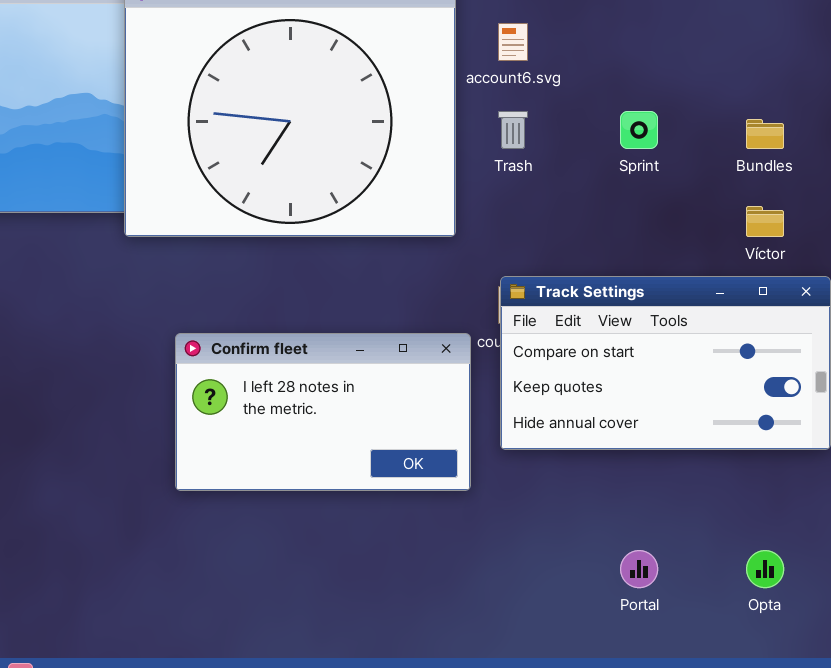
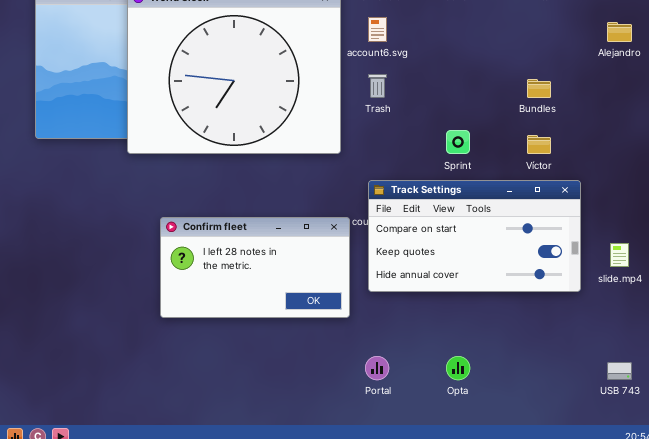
Sprint: [620,111,658,149] -> [446,130,470,154], moved
Portal: [620,550,658,588] -> [365,356,389,380], moved
Opta: [746,550,784,588] -> [446,356,470,380], moved

